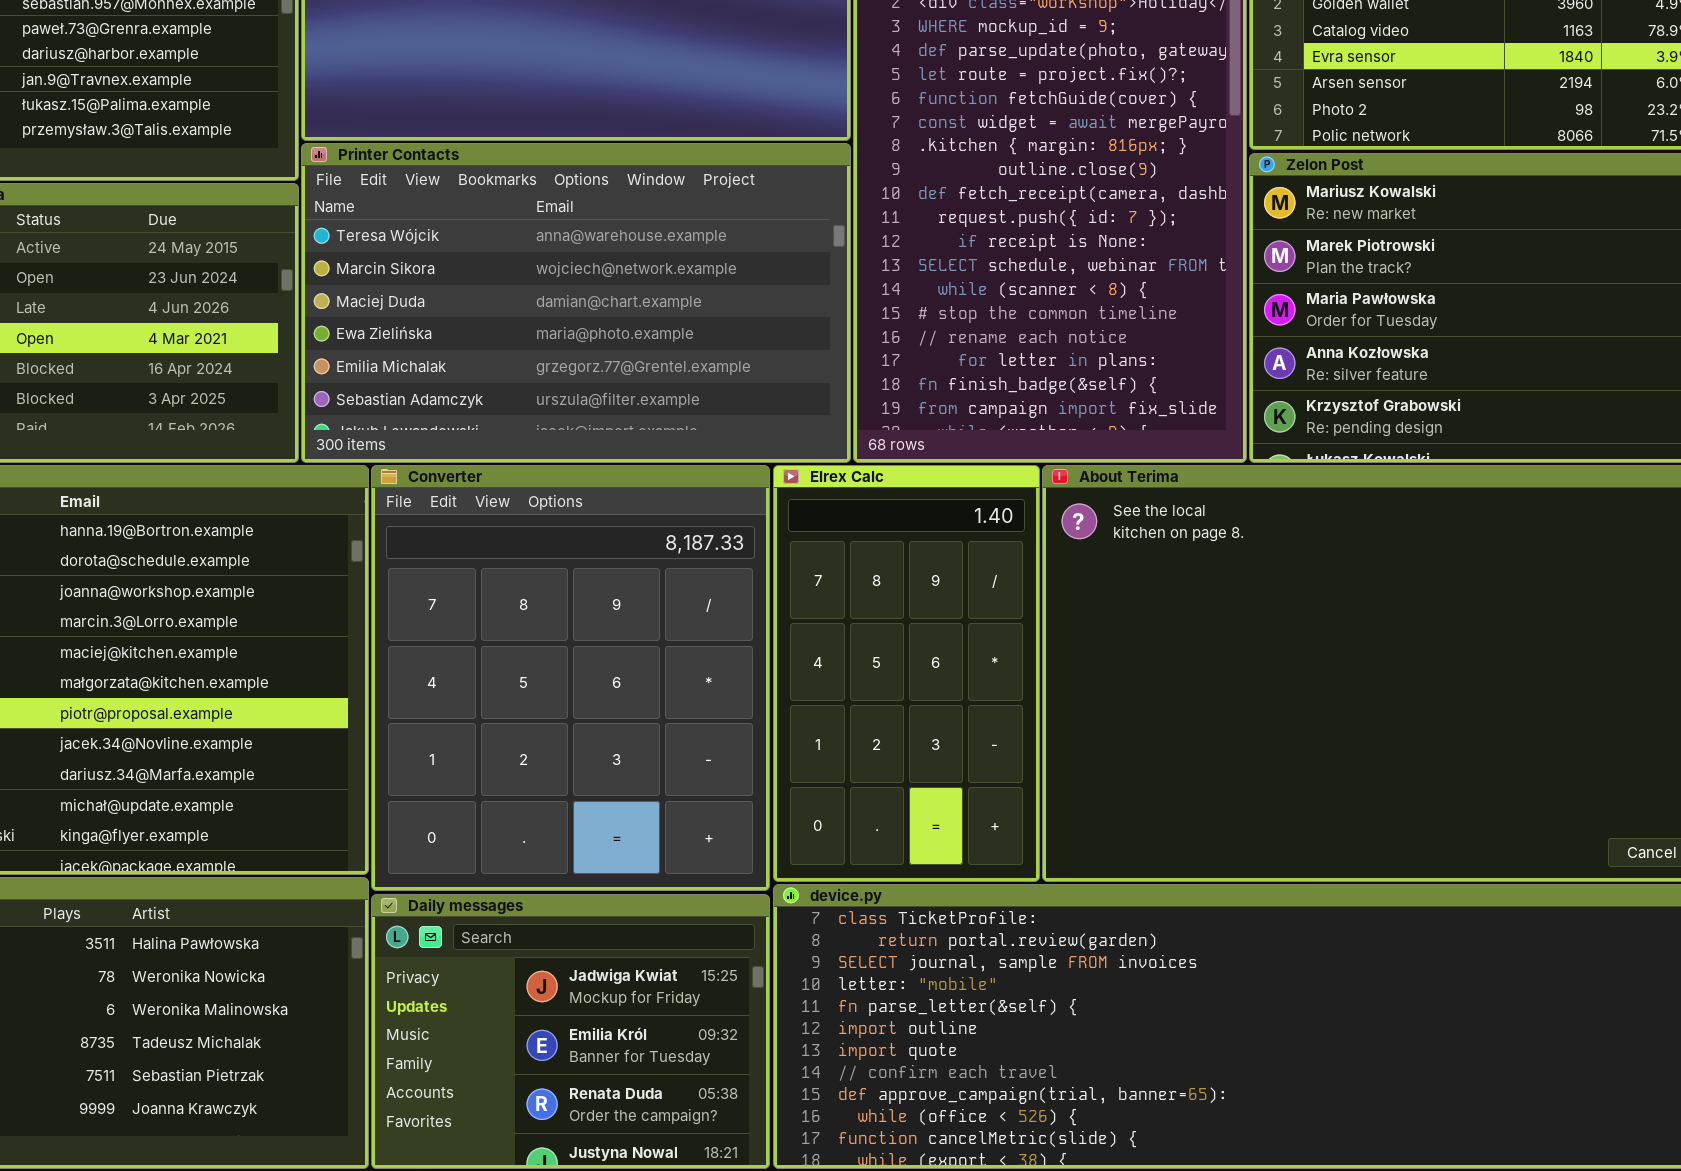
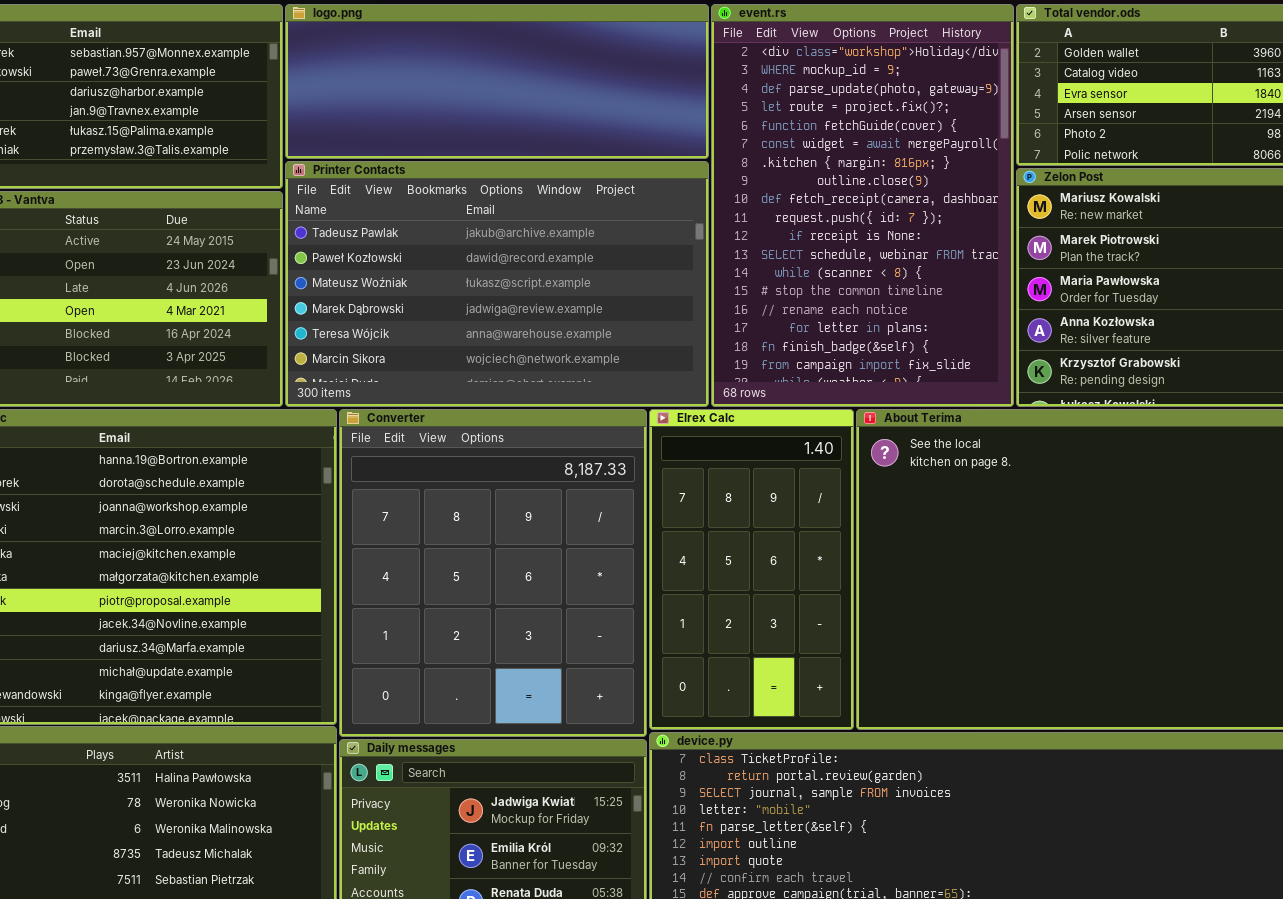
Printer Contacts: [301,143,851,463] -> [285,161,709,407], scrolled up 4 rows

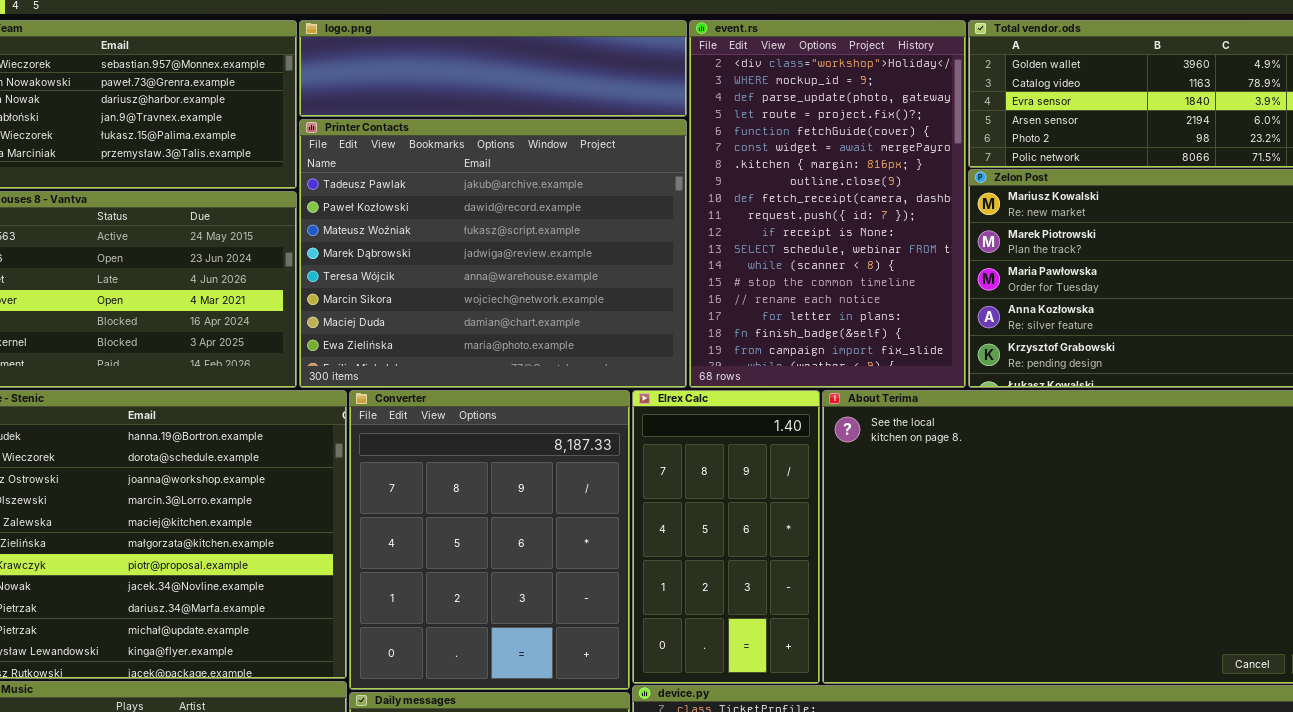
logo.png: [285,4,709,159] -> [299,20,687,117], resized
Printer Contacts: [285,161,709,407] -> [299,119,687,388], resized

